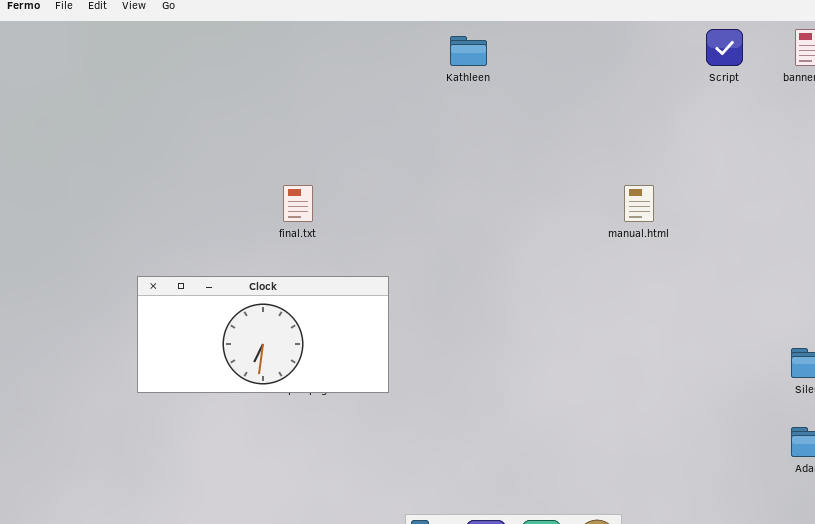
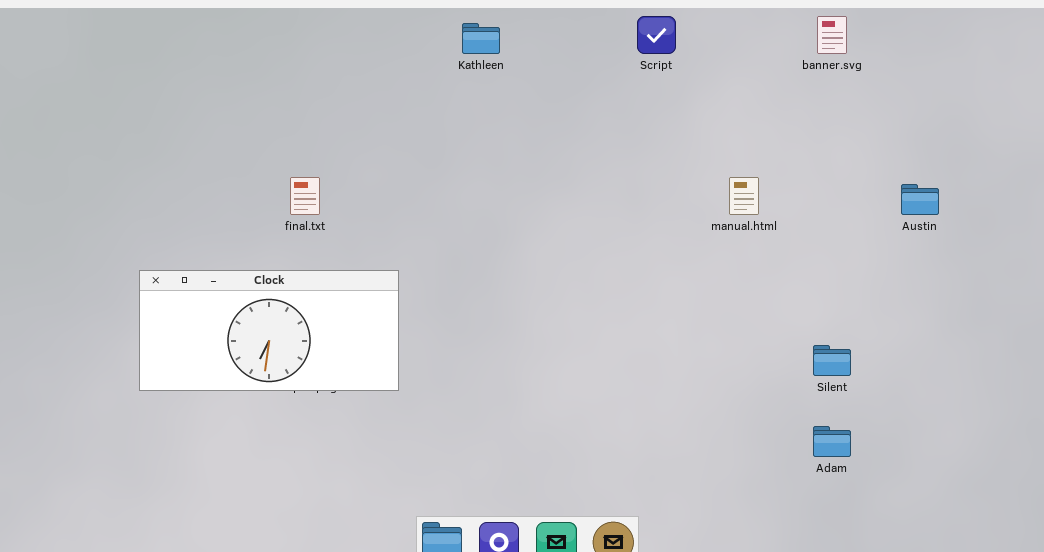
Script: [706,29,743,66] -> [637,16,676,54], moved
manual.html: [624,185,654,222] -> [729,177,759,215], moved

